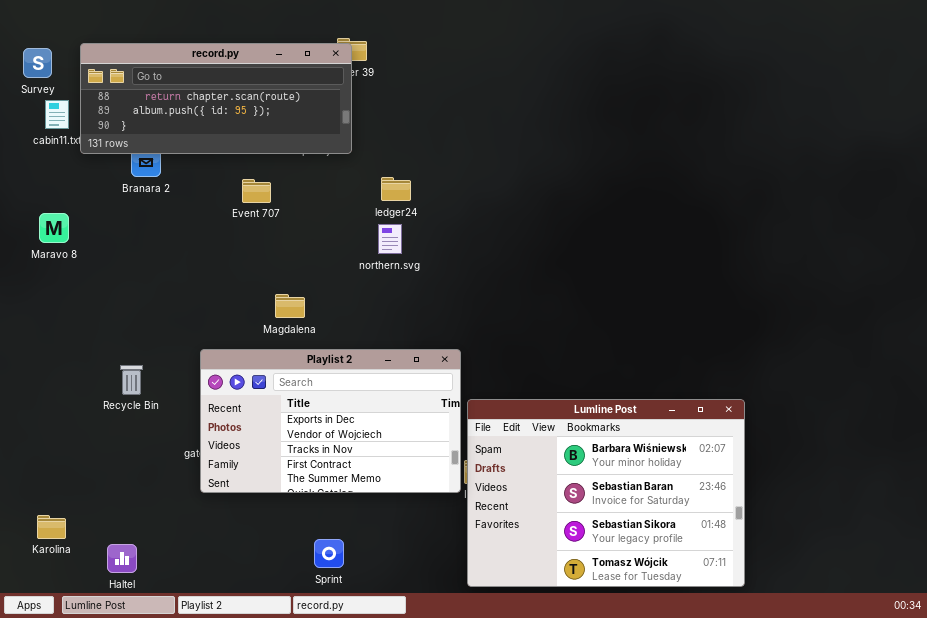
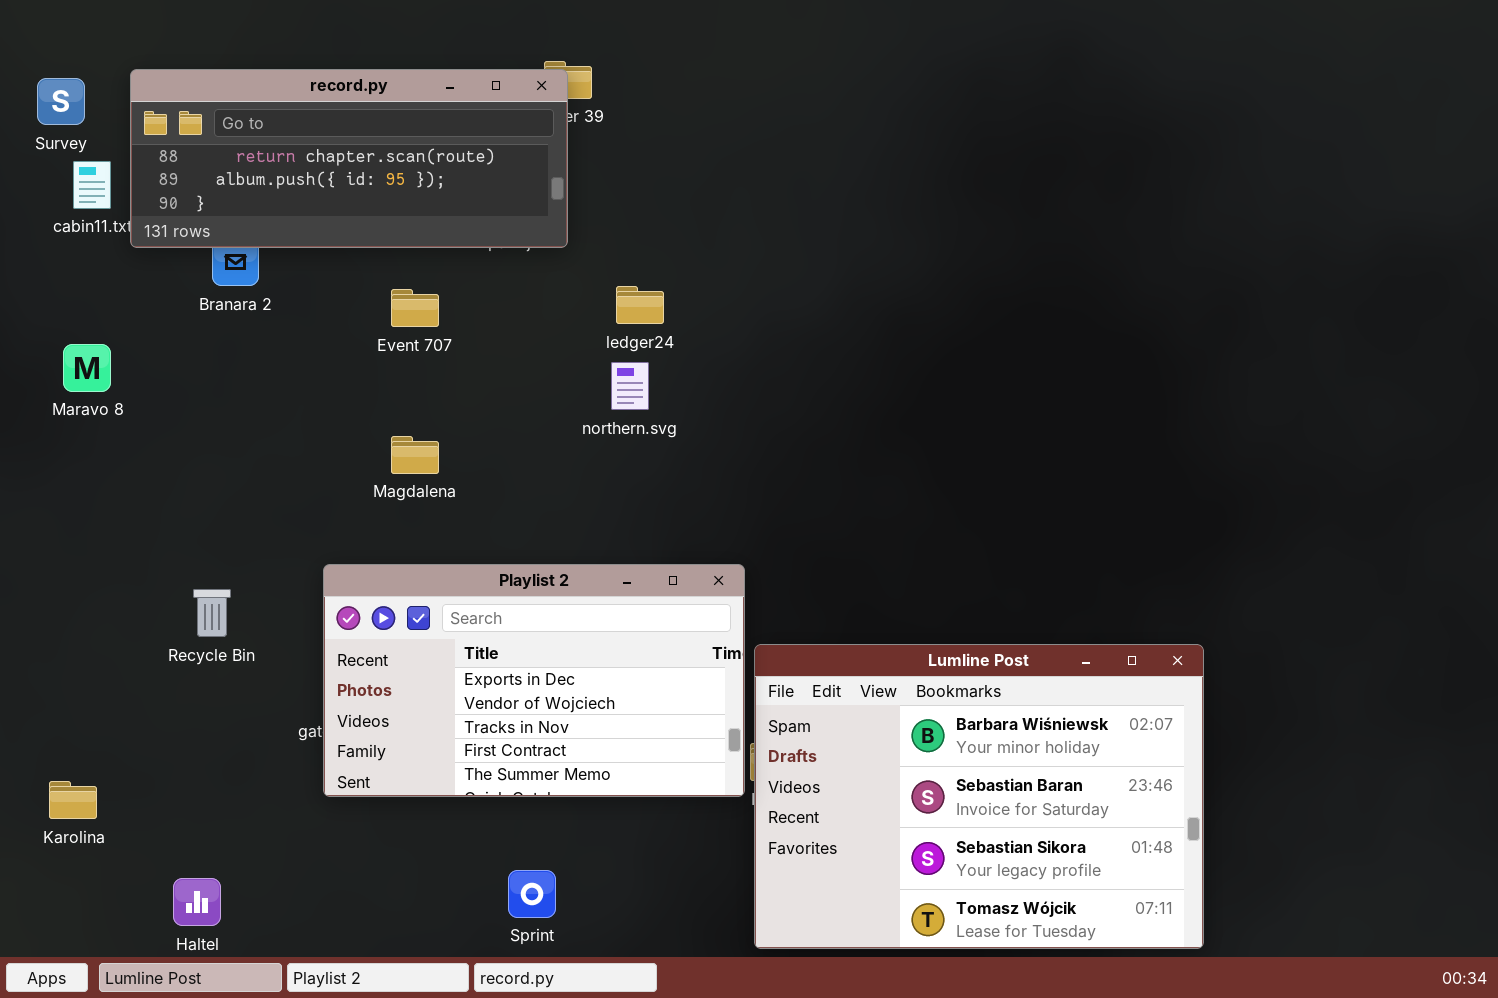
Magdalena: [275,294,305,318] -> [391,436,439,474], moved
Karolina: [37,515,66,539] -> [49,781,97,819], moved

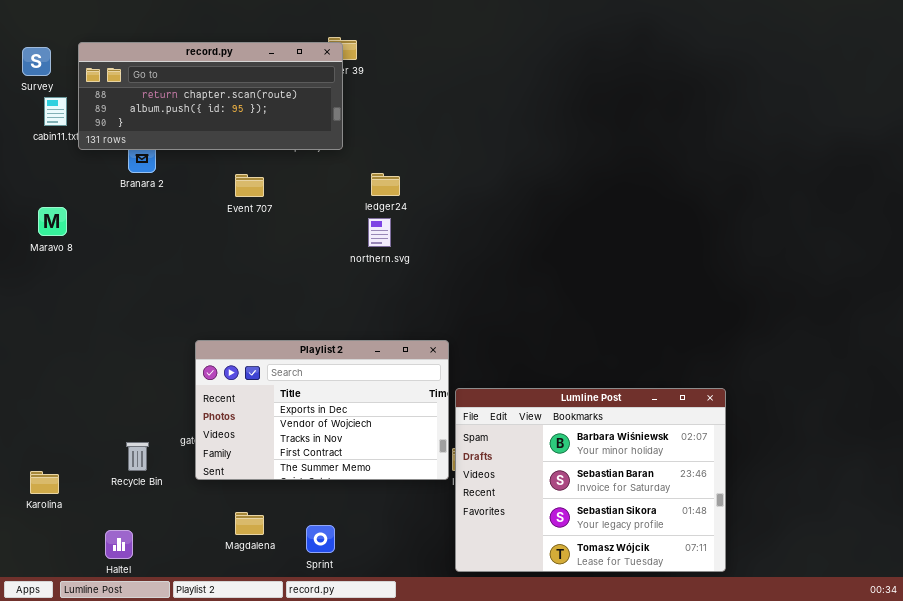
Magdalena: [391,436,439,474] -> [235,512,264,535], moved
Recycle Bin: [193,589,231,637] -> [126,442,149,471], moved

